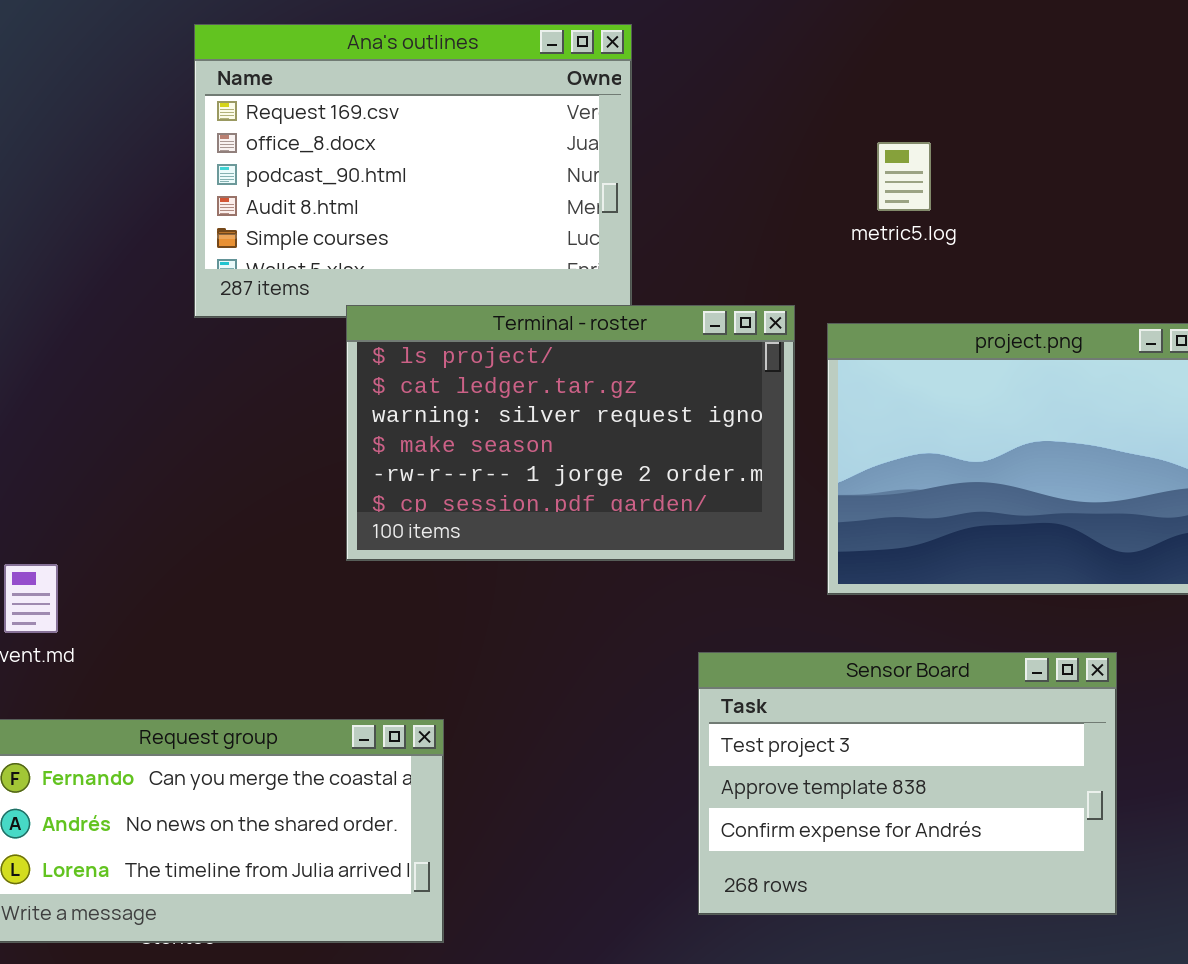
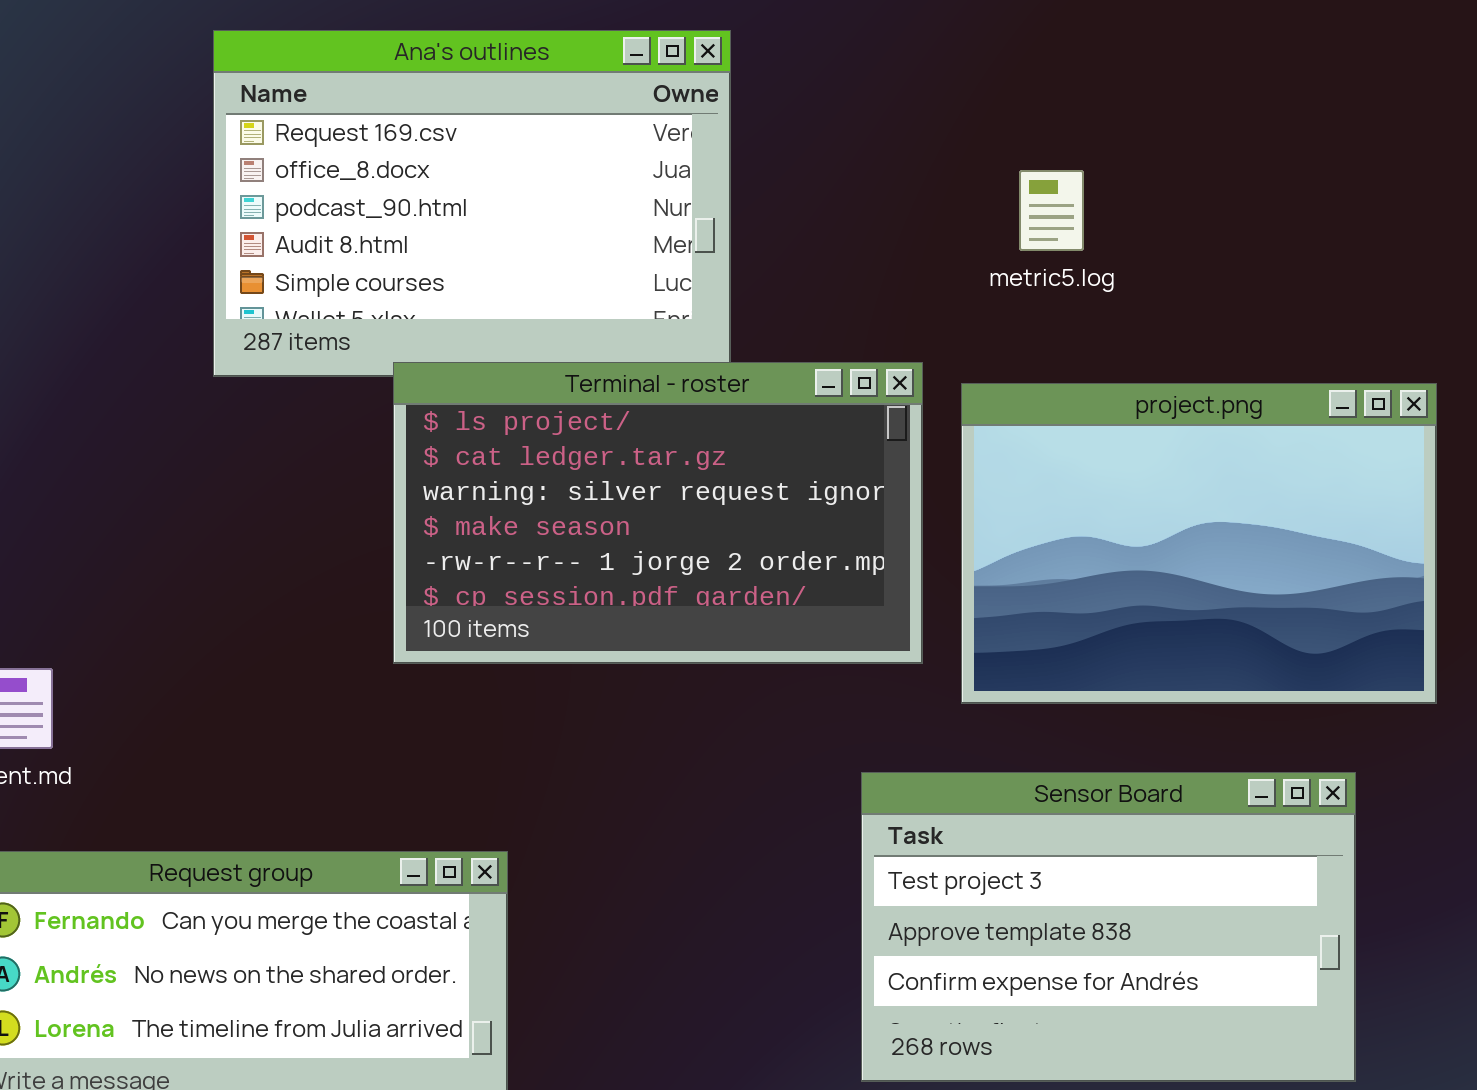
Sensor Board: [698,652,1117,915] -> [861,772,1356,1082], moved

